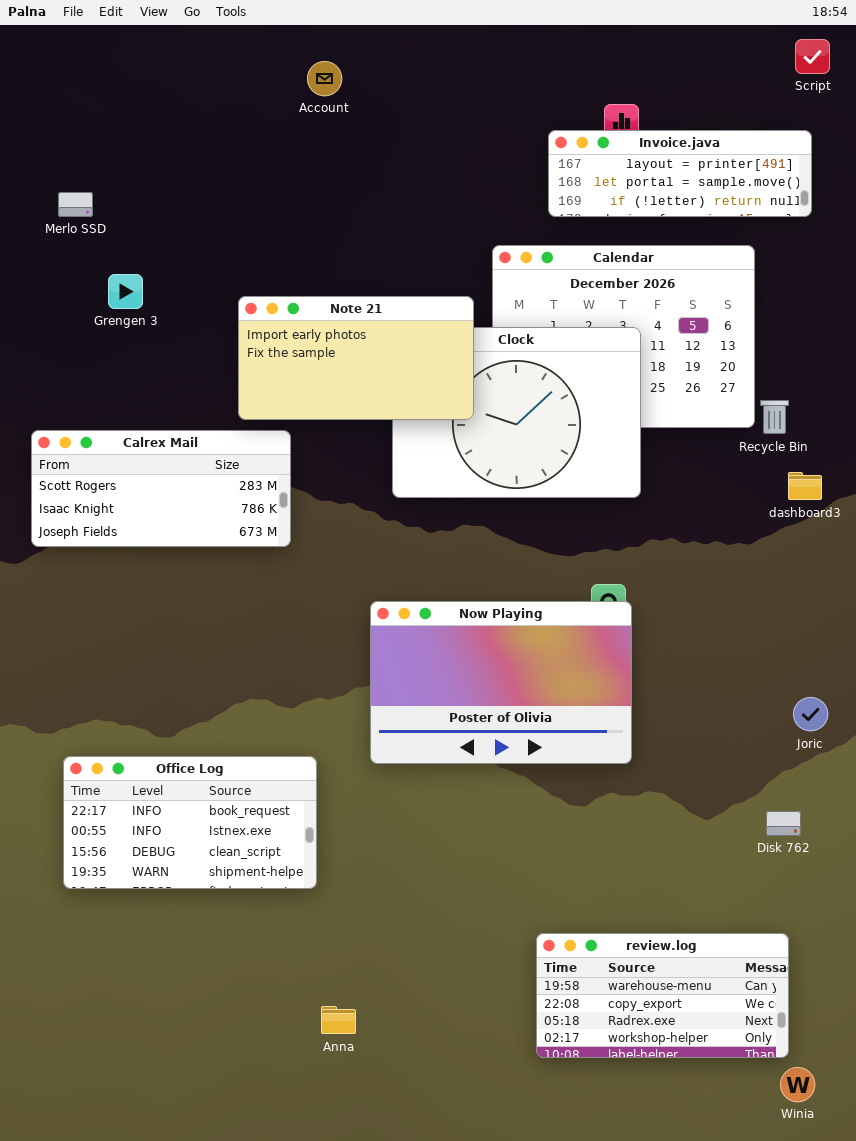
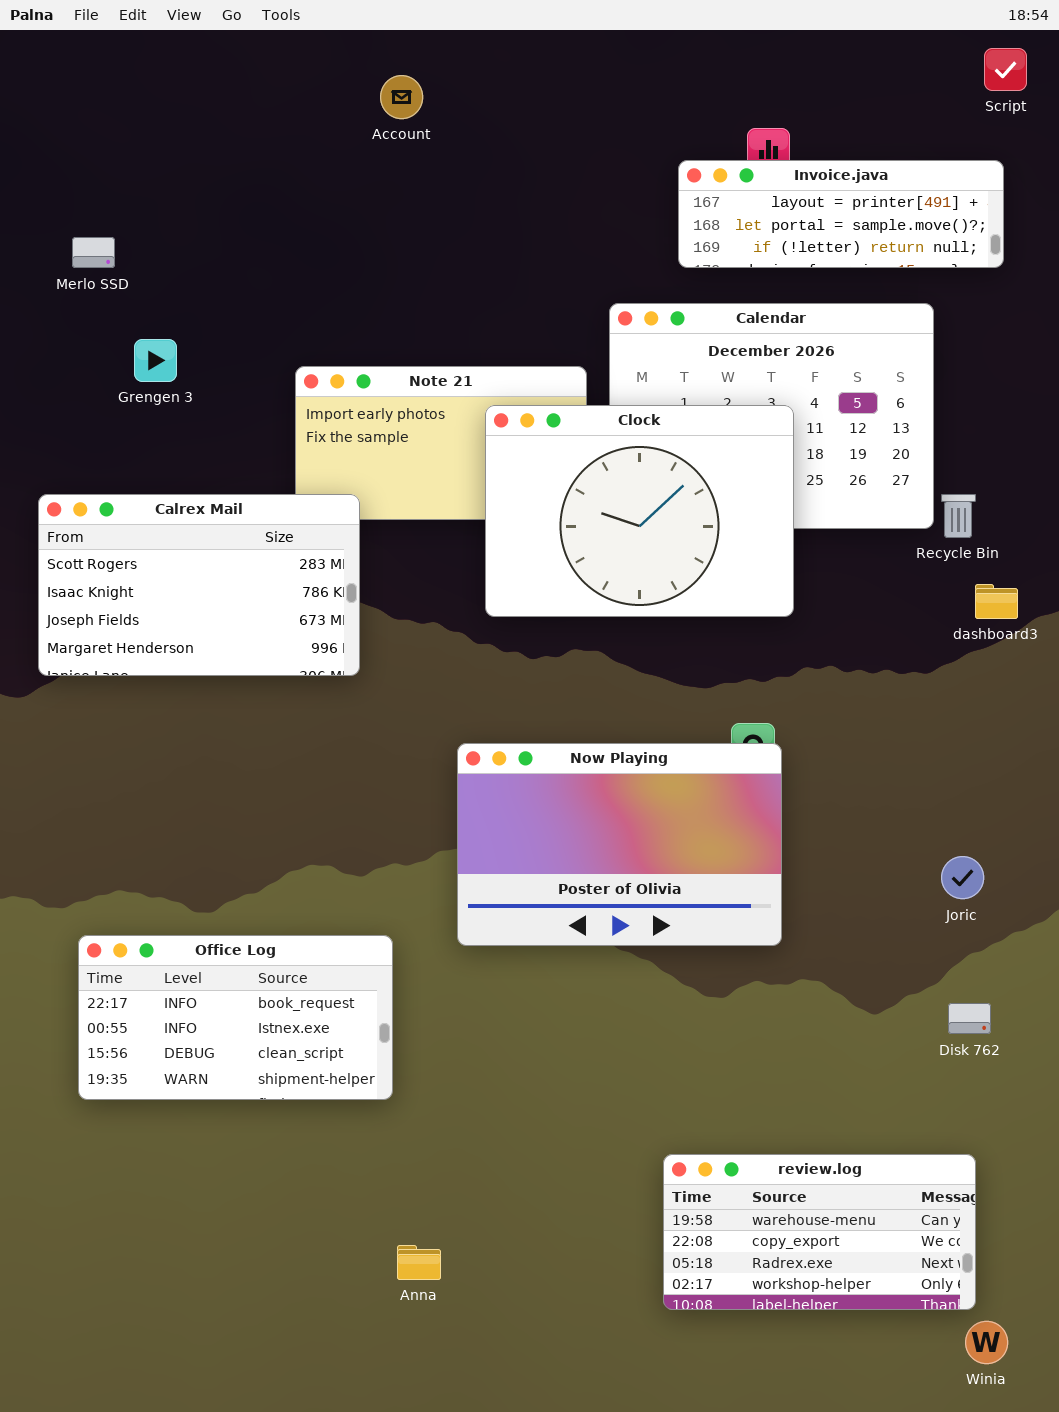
Clock: [392,327,641,498] -> [485,405,794,617], raised
Calrex Mail: [31,430,291,547] -> [38,494,360,676], resized
Joric: [793,697,828,731] -> [941,856,984,899], moved

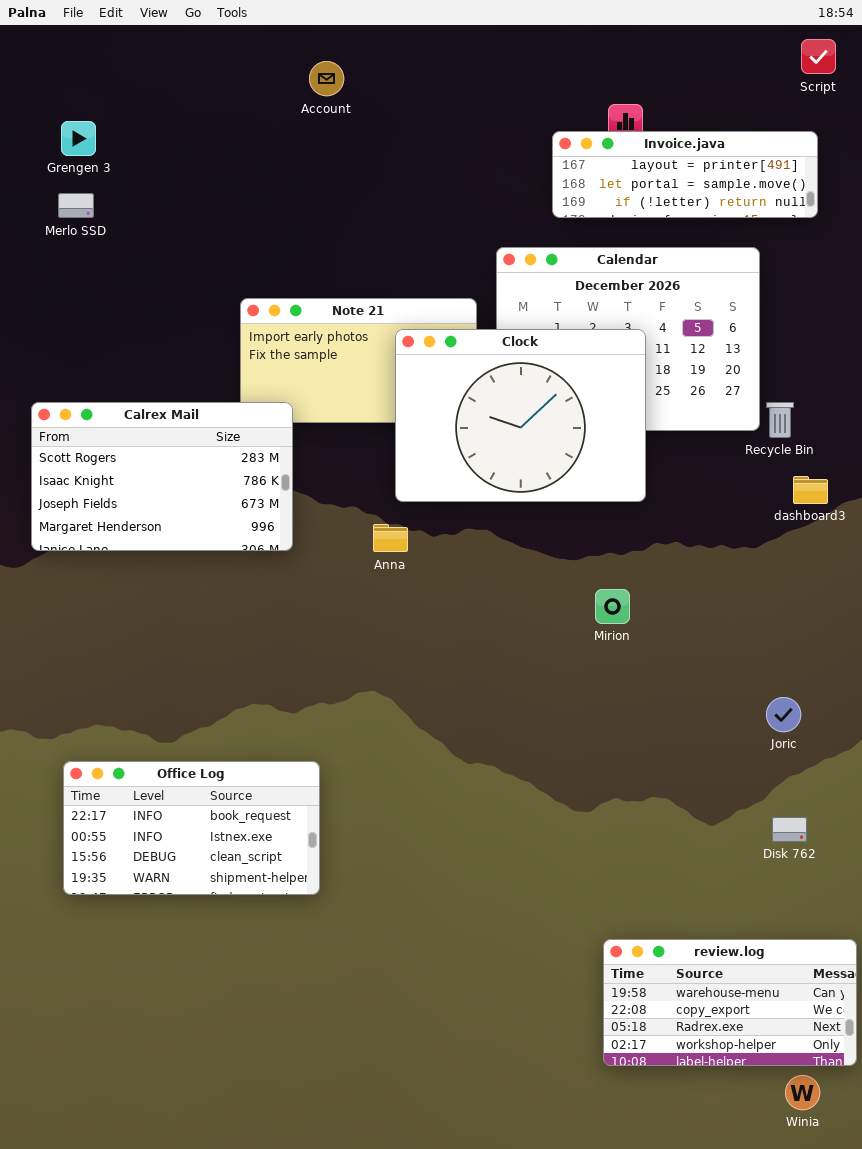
Grengen 3: [134,339,177,382] -> [61,121,96,156], moved
Now Playing: [457,743,782,946] -> none, closed
review.log: [663,1154,976,1310] -> [603,939,857,1066], moved
Anna: [397,1245,441,1280] -> [373,524,408,552], moved

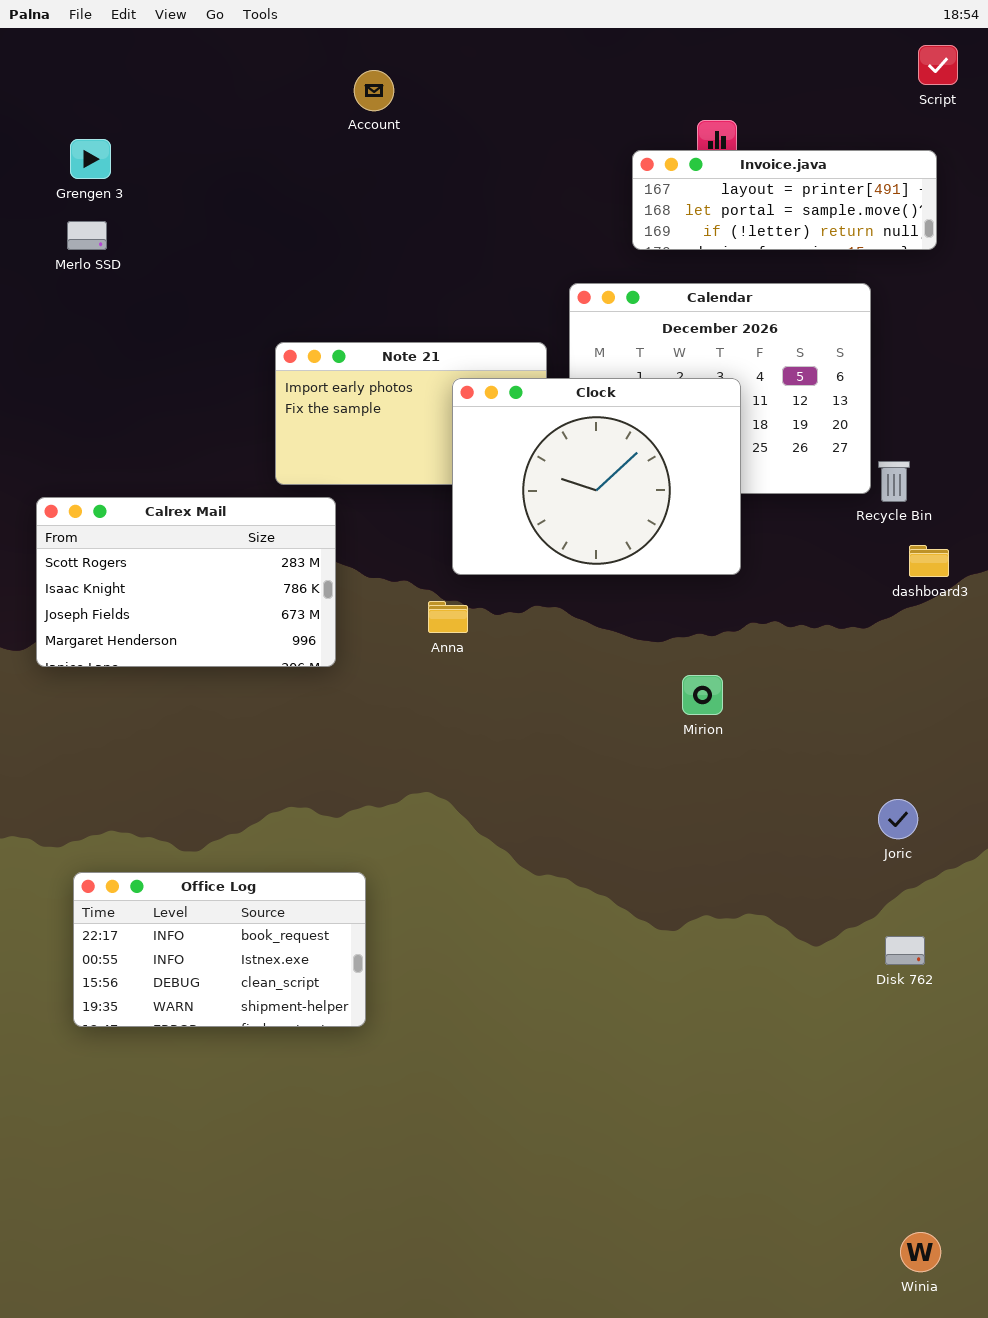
Calrex Mail: [31,402,293,551] -> [36,497,336,667], moved
review.log: [603,939,857,1066] -> none, closed

